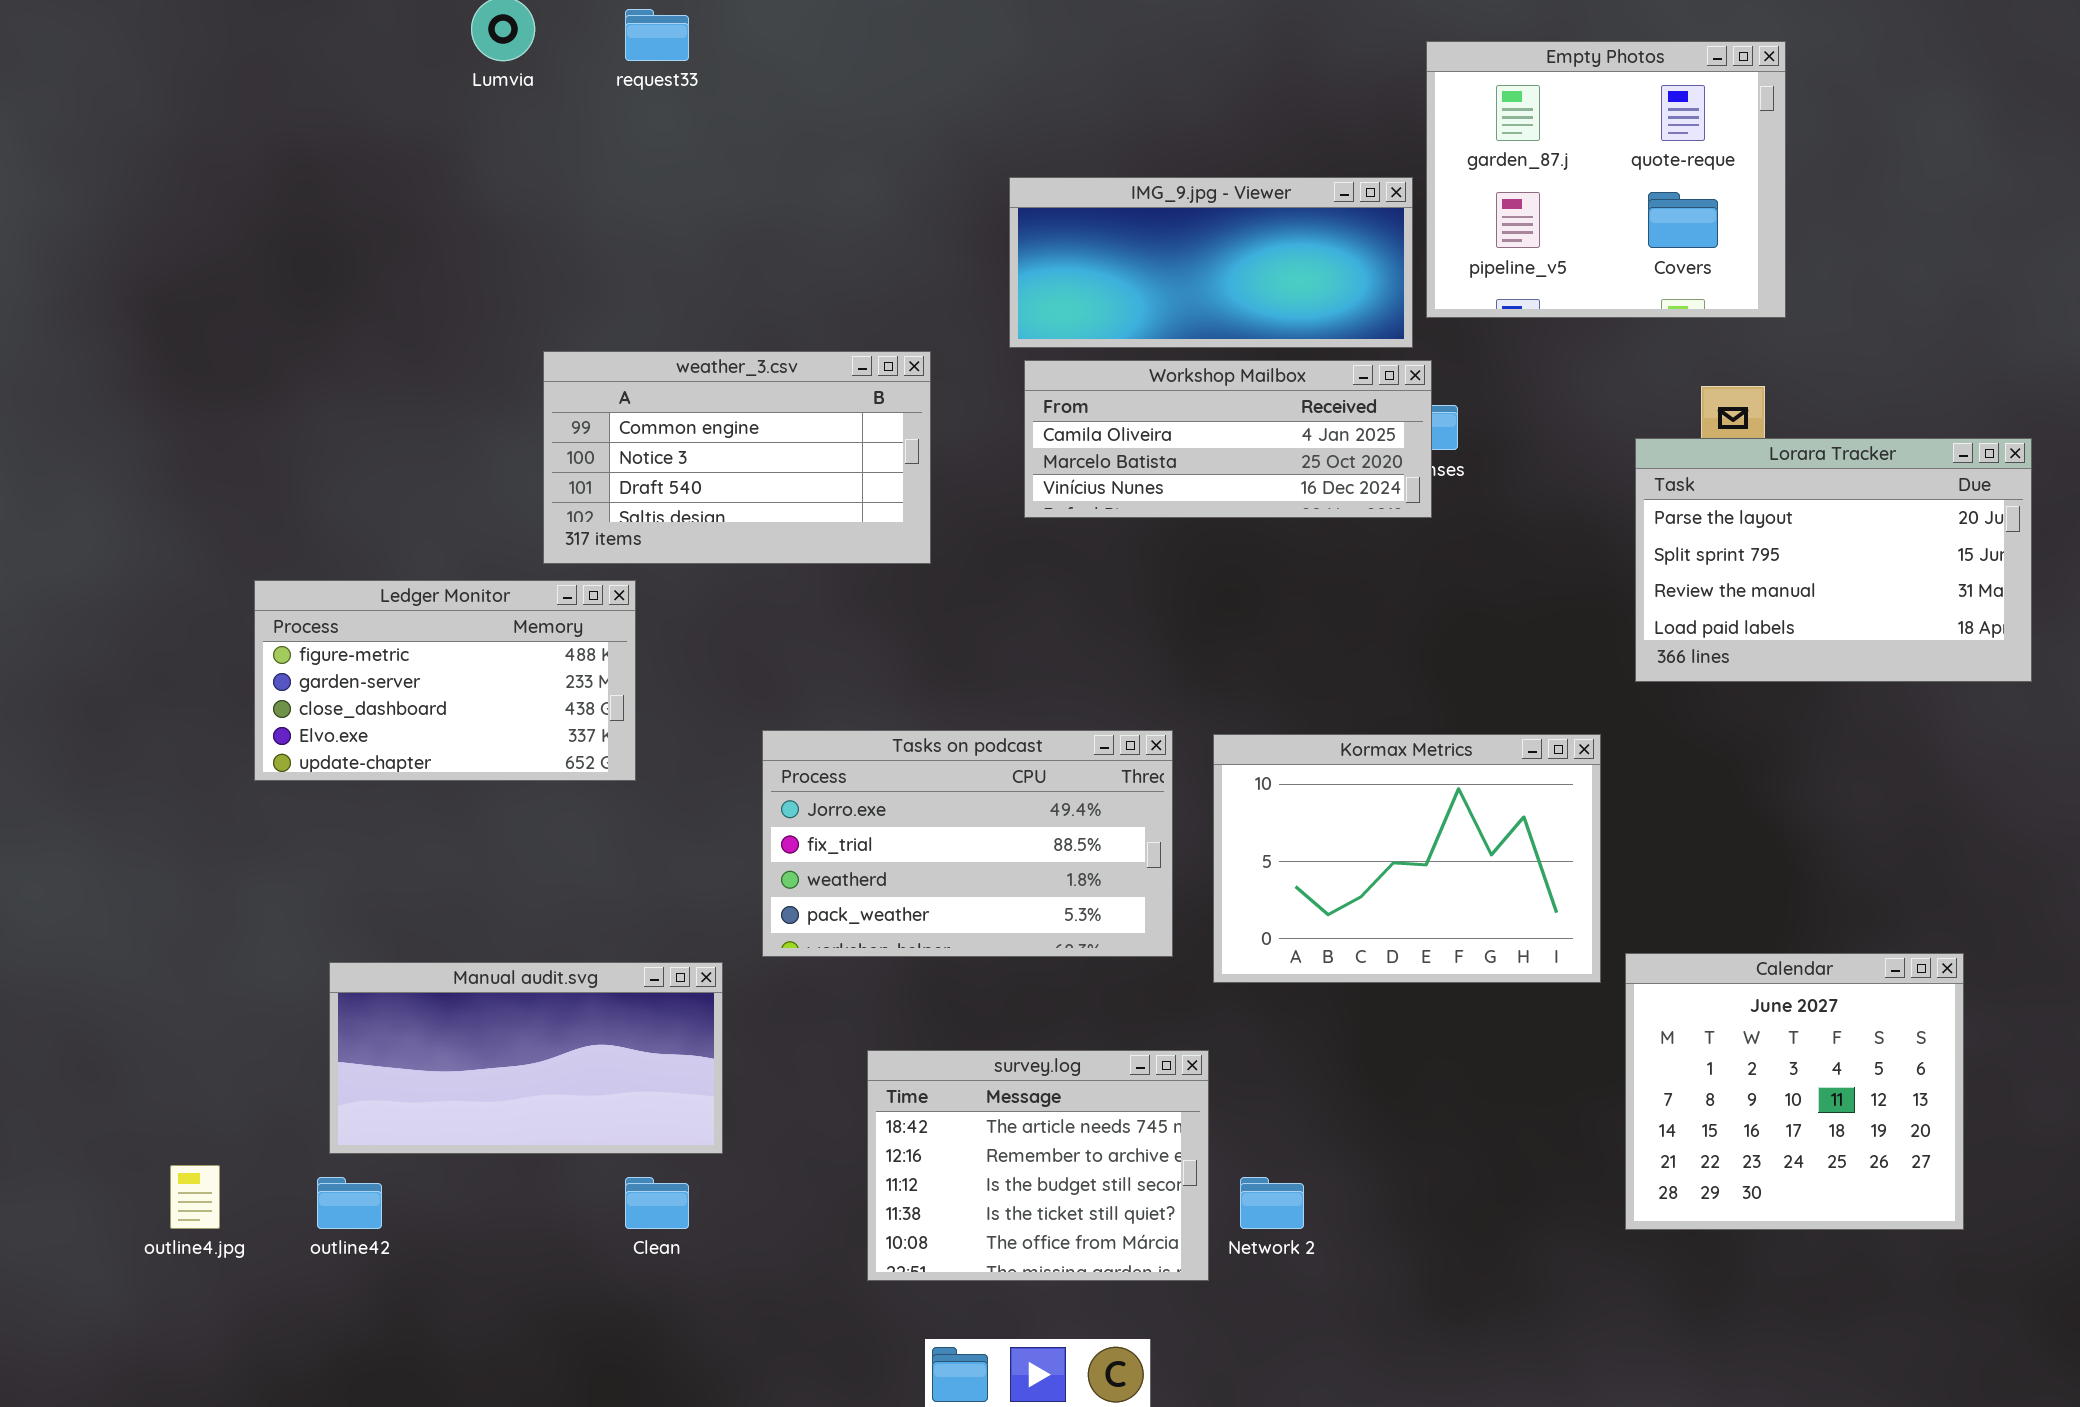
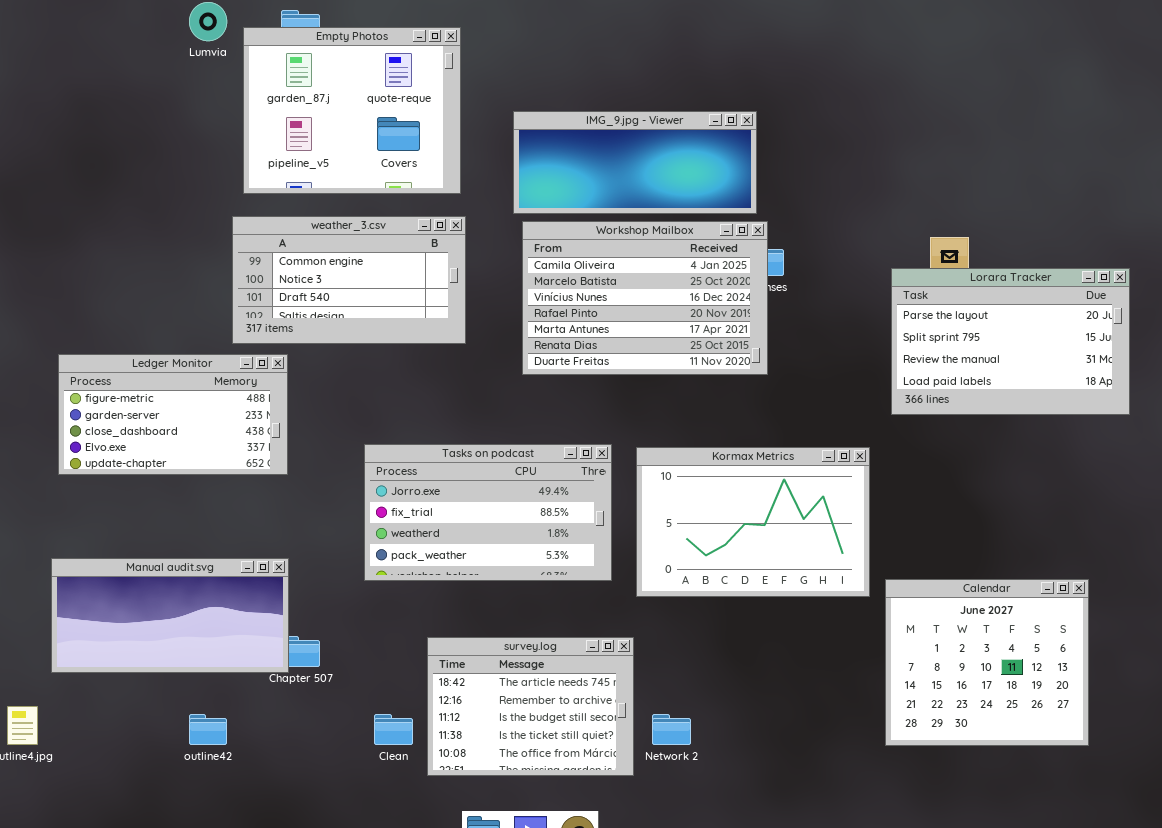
Empty Photos: [1426,41,1786,318] -> [243,27,461,194], moved
Workshop Mailbox: [1024,360,1432,518] -> [522,221,768,375], resized
Manual audit.svg: [329,962,723,1154] -> [51,558,289,673], moved
outline42: [317,1177,382,1229] -> [189,714,227,745], moved
Clean: [625,1177,689,1229] -> [374,714,413,745], moved

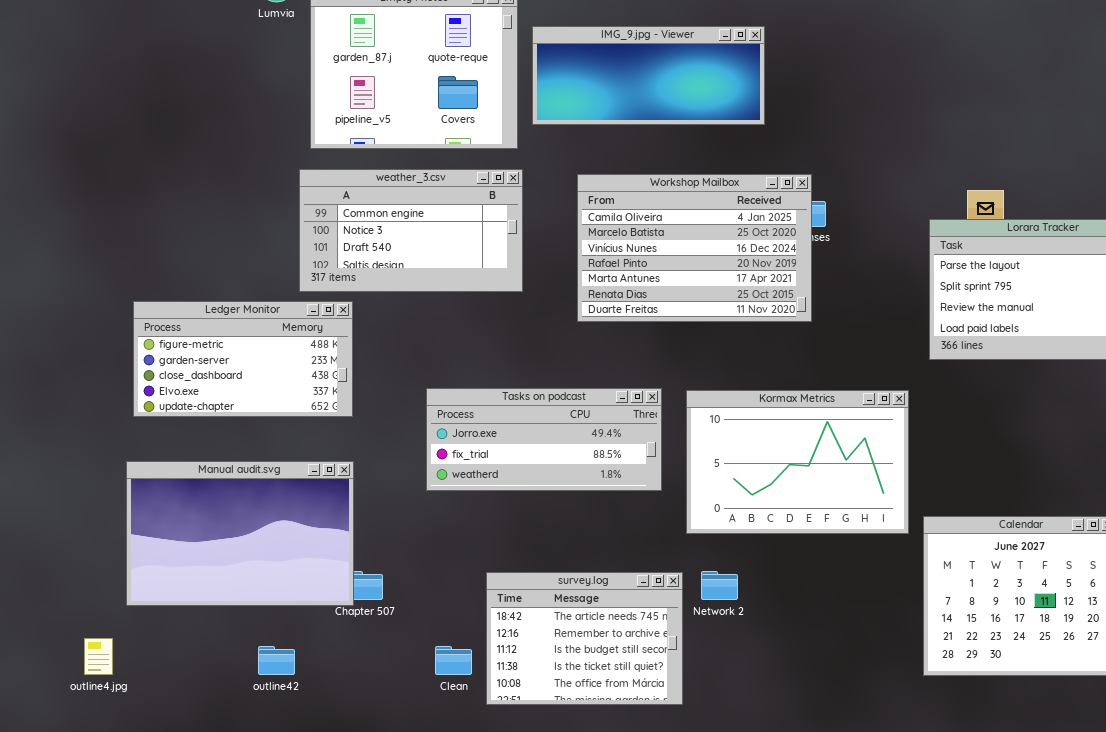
IMG_9.jpg - Viewer: [513,111,757,214] -> [532,26,765,125], moved
Tasks on podcast: [364,444,612,581] -> [426,388,662,491], resized
Manual audit.svg: [51,558,289,673] -> [126,461,354,606], resized
Network 2: [652,714,691,745] -> [701,571,738,600], moved

